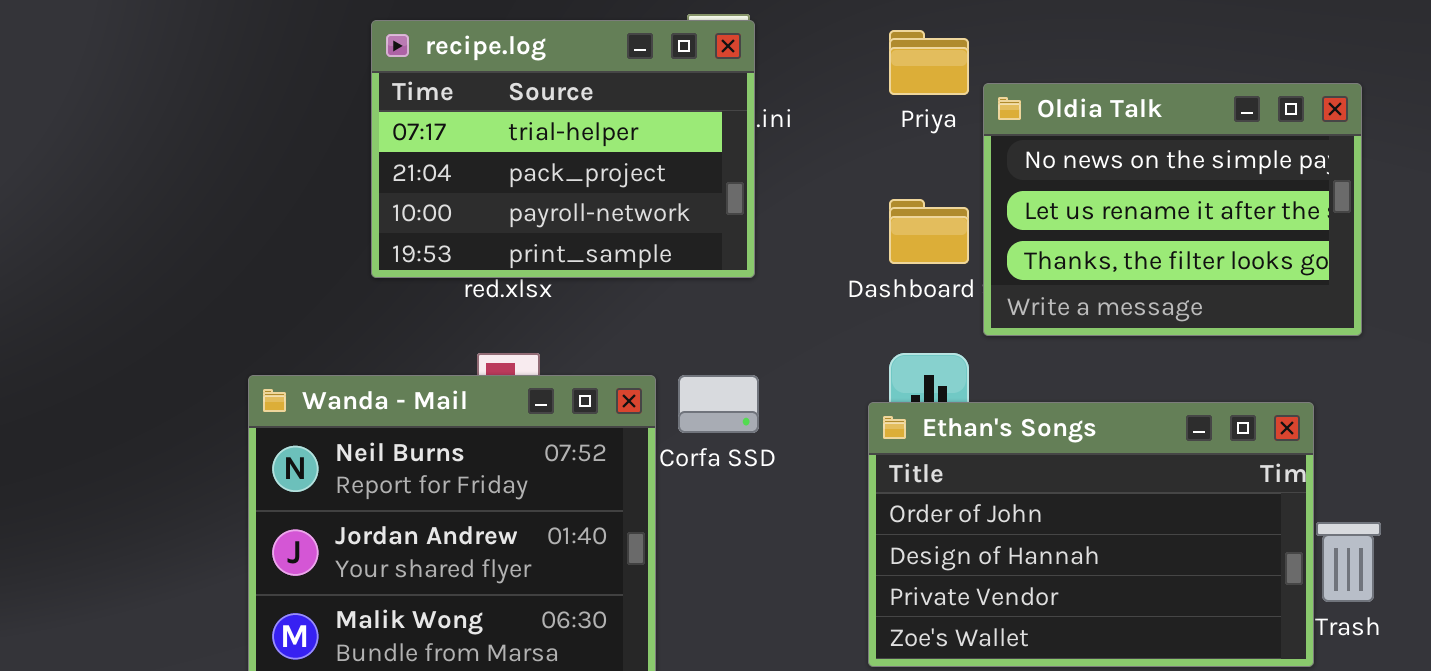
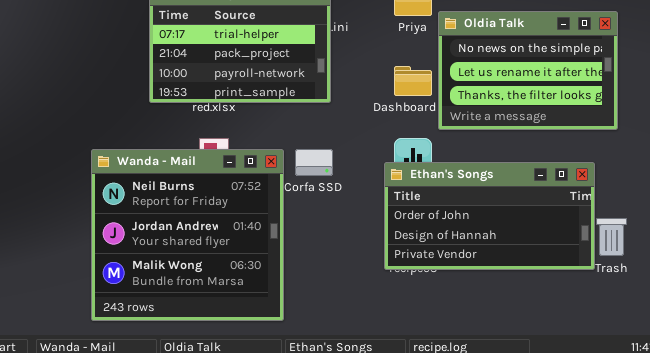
Ethan's Songs: [868,402,1314,667] -> [384,162,595,270], resized

